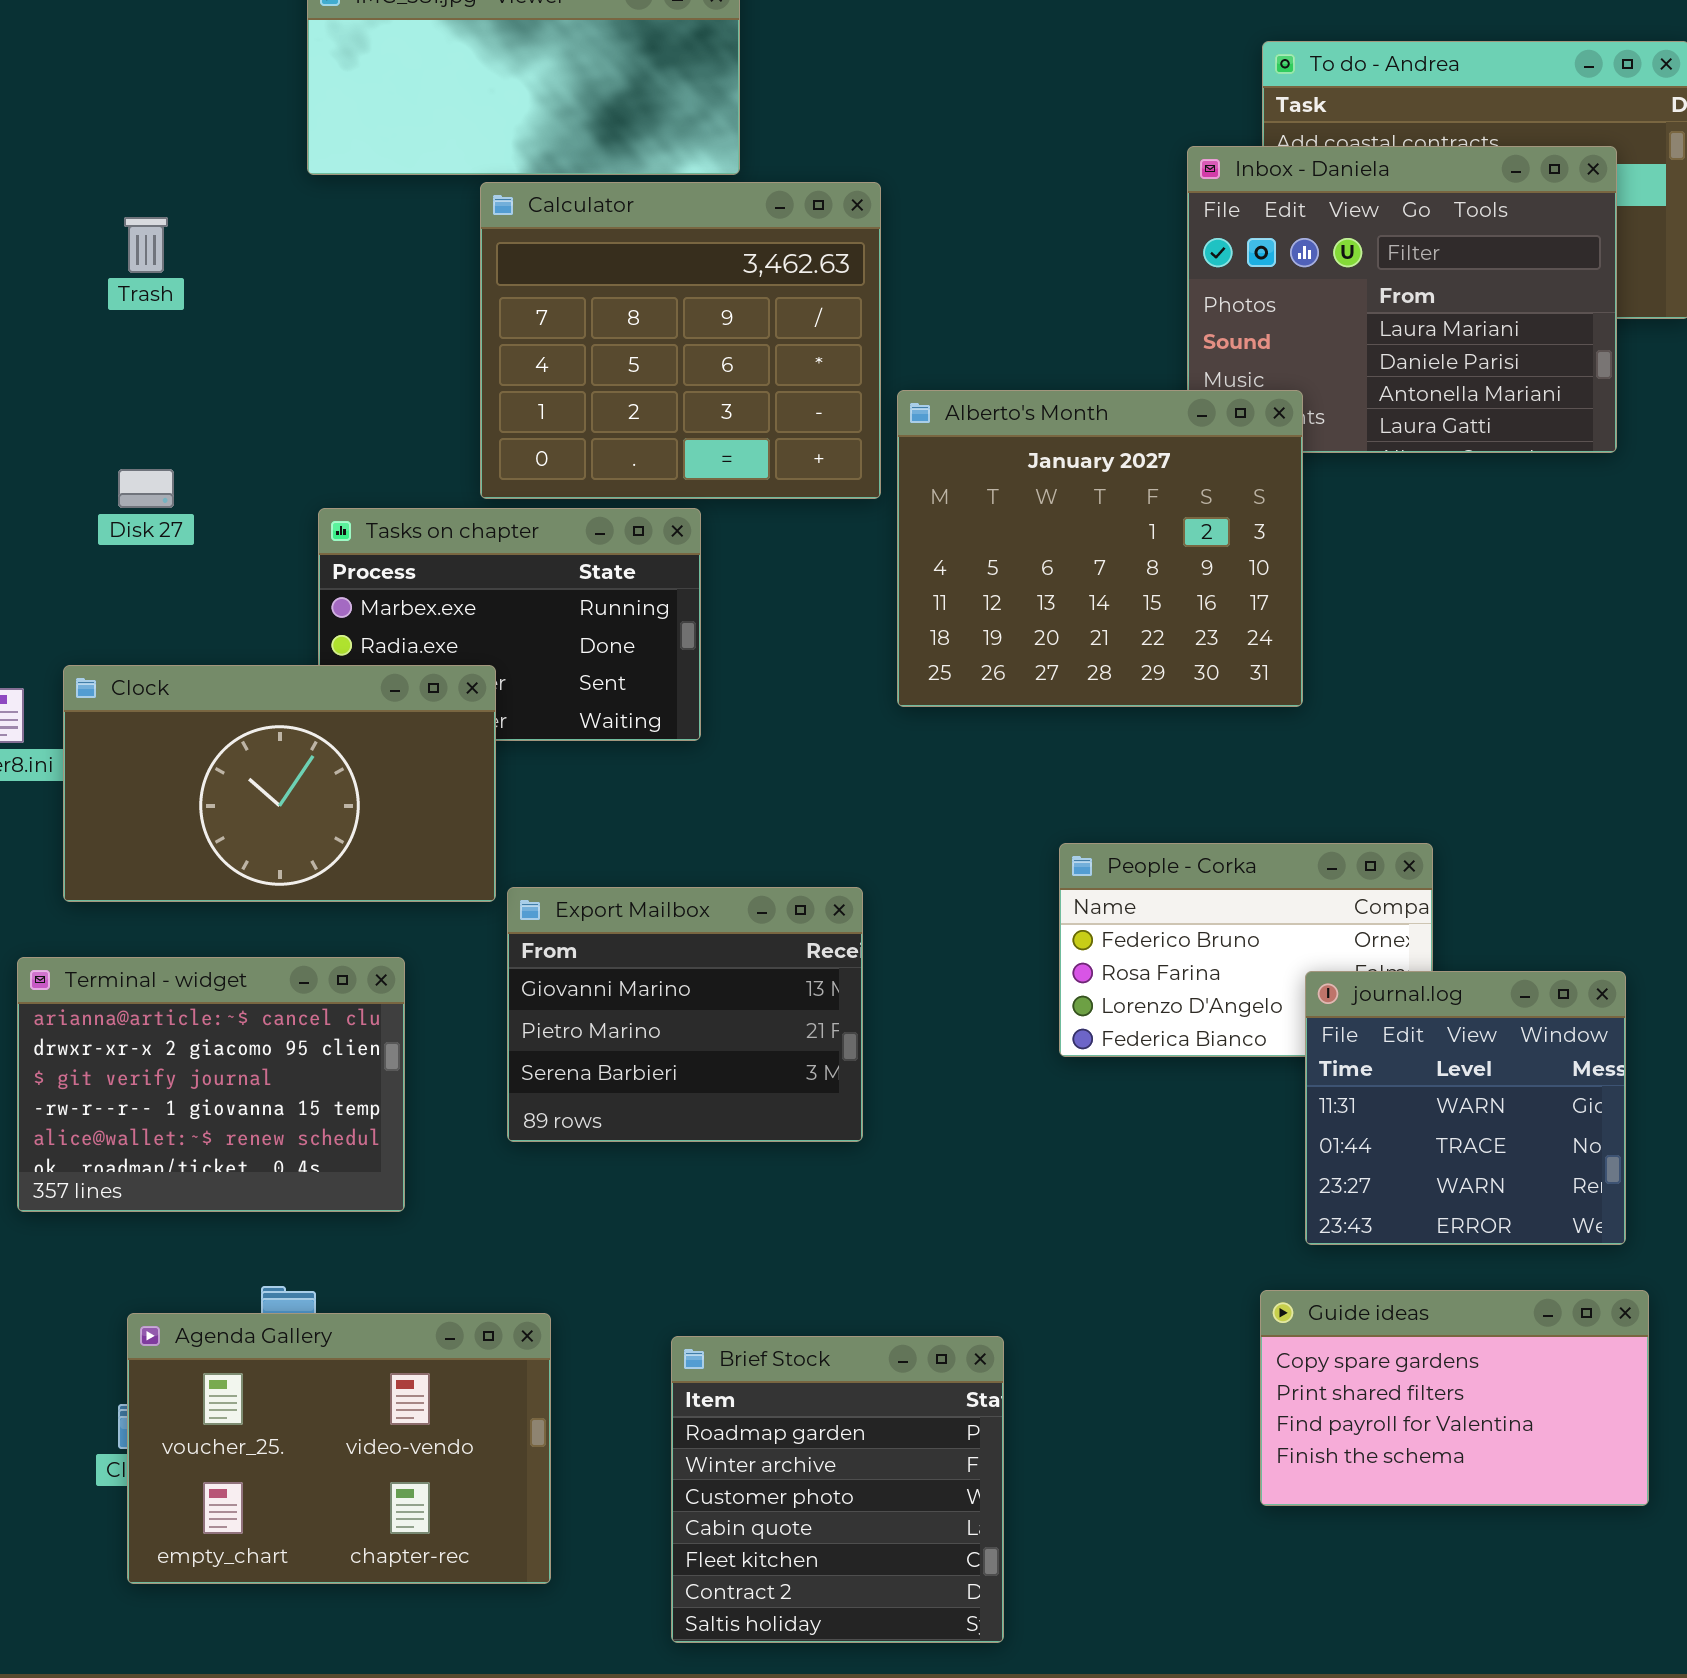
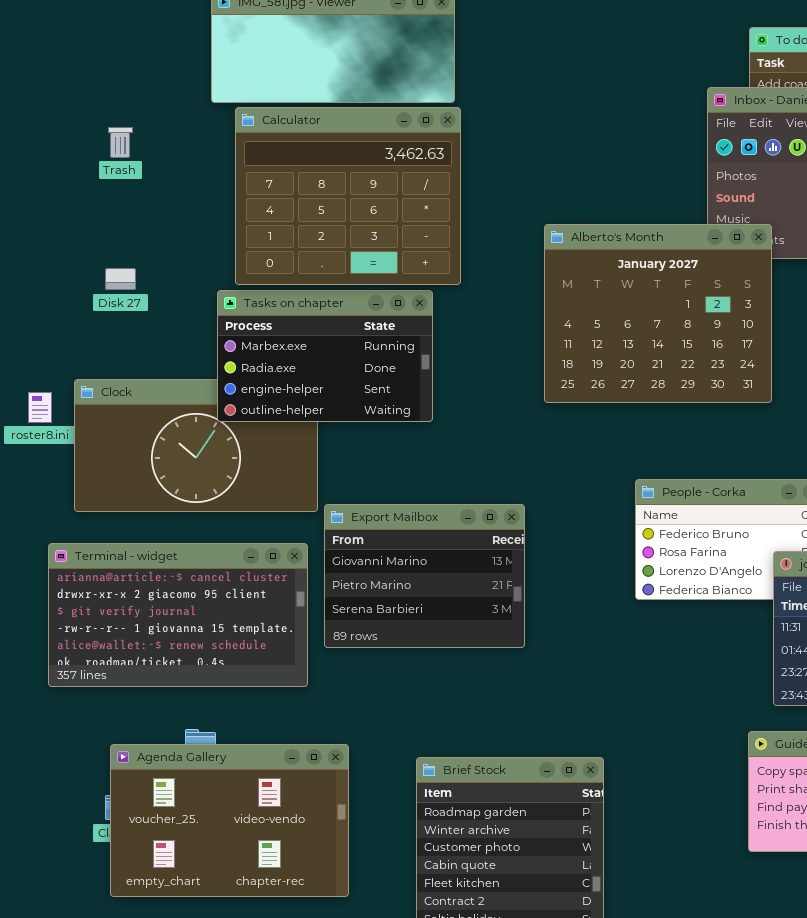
Calculator: [480,182,881,499] -> [235,107,461,285], moved
Tasks on chapter: [318,508,701,741] -> [217,290,433,422], raised
Terminal - widget: [17,957,405,1212] -> [48,543,308,687], resized

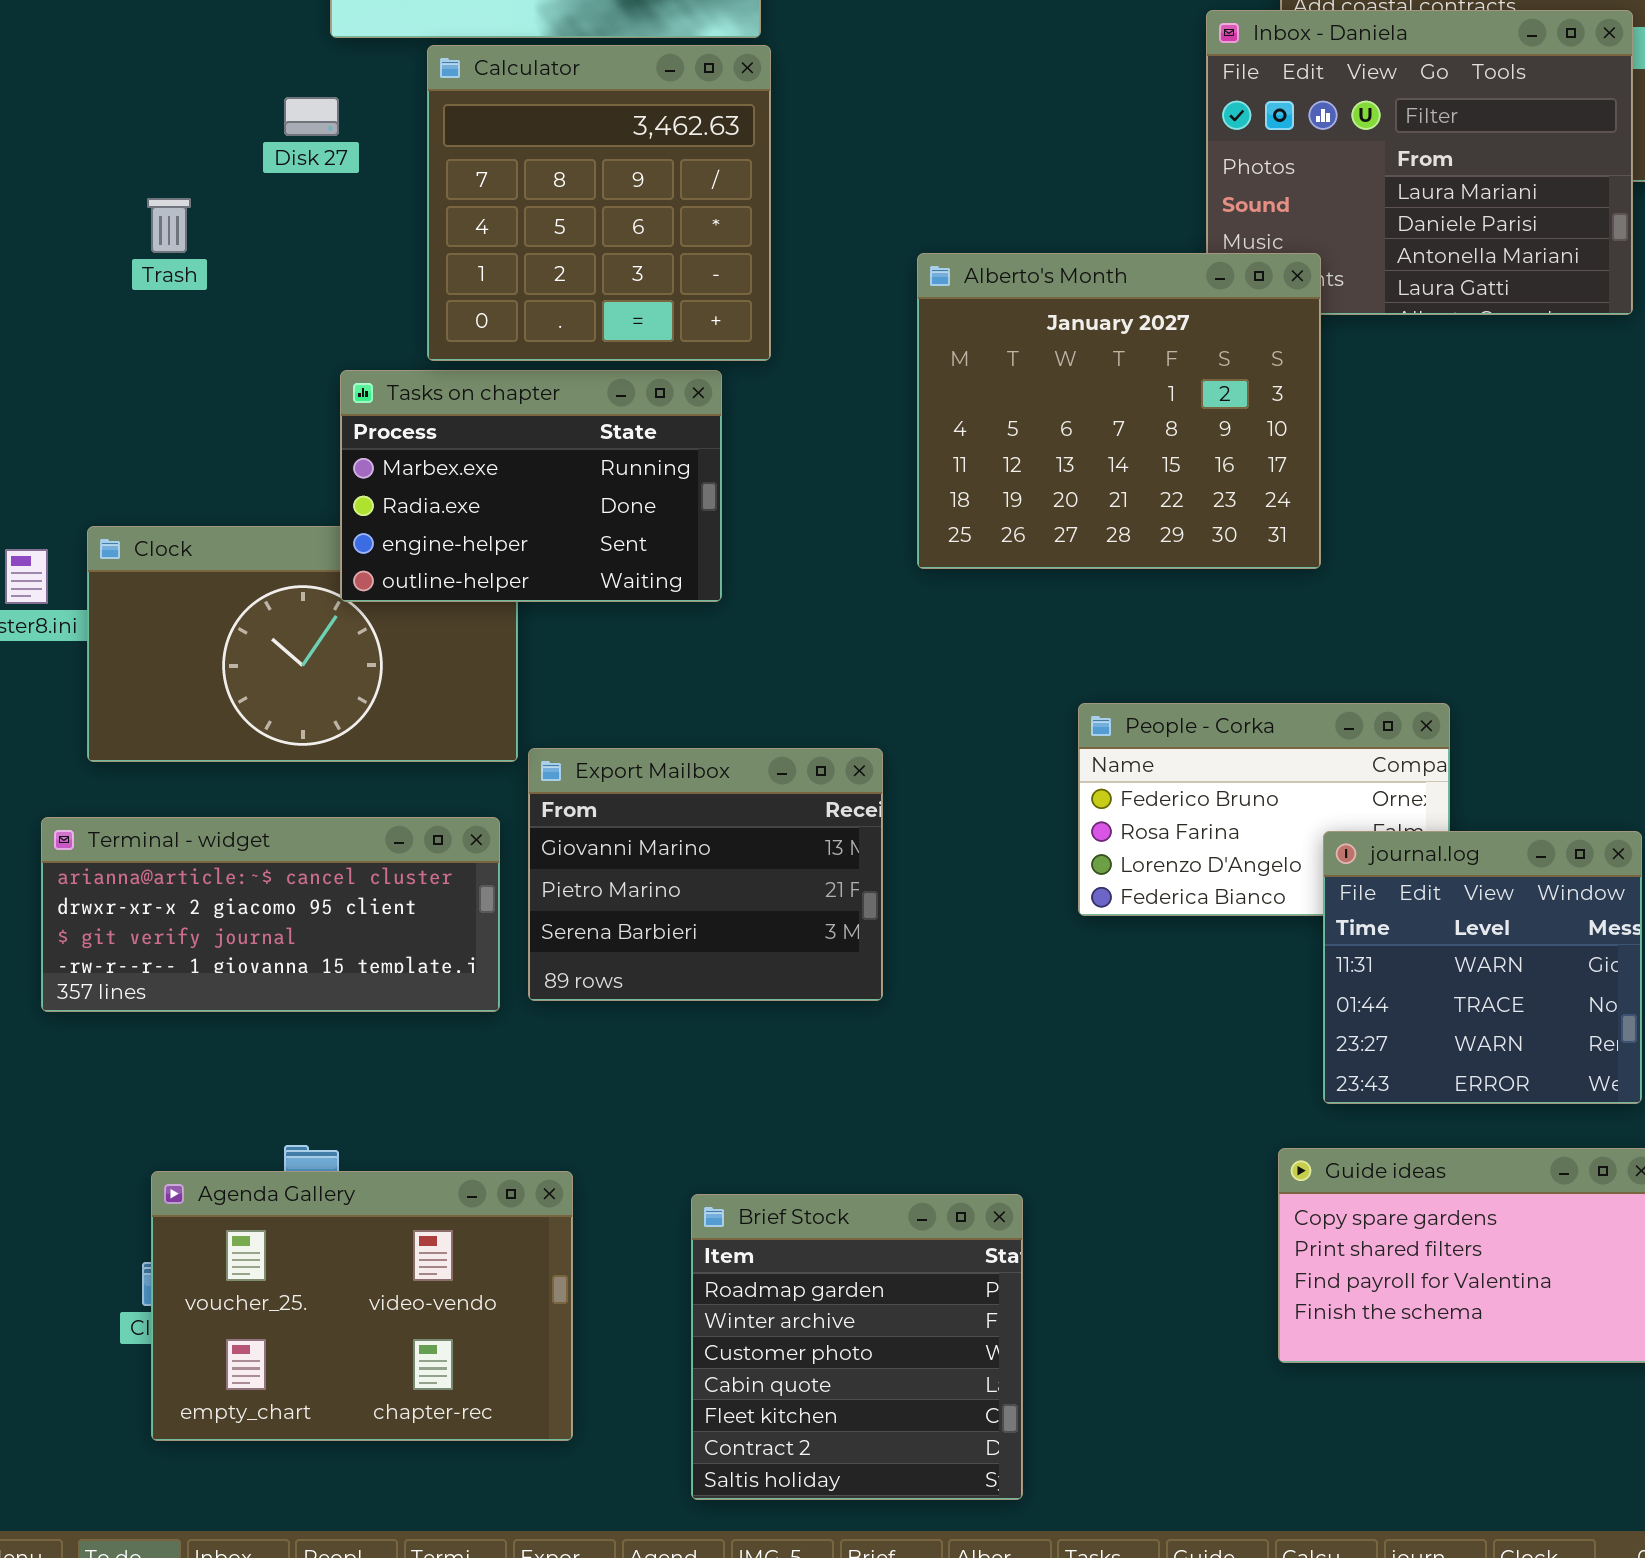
Calculator: [235,107,461,285] -> [427,45,771,361], resized
Trash: [108,127,133,158] -> [147,198,191,253], moved
Disk 27: [105,268,136,290] -> [284,97,339,136], moved
Terminal - widget: [48,543,308,687] -> [41,817,500,1012], resized

